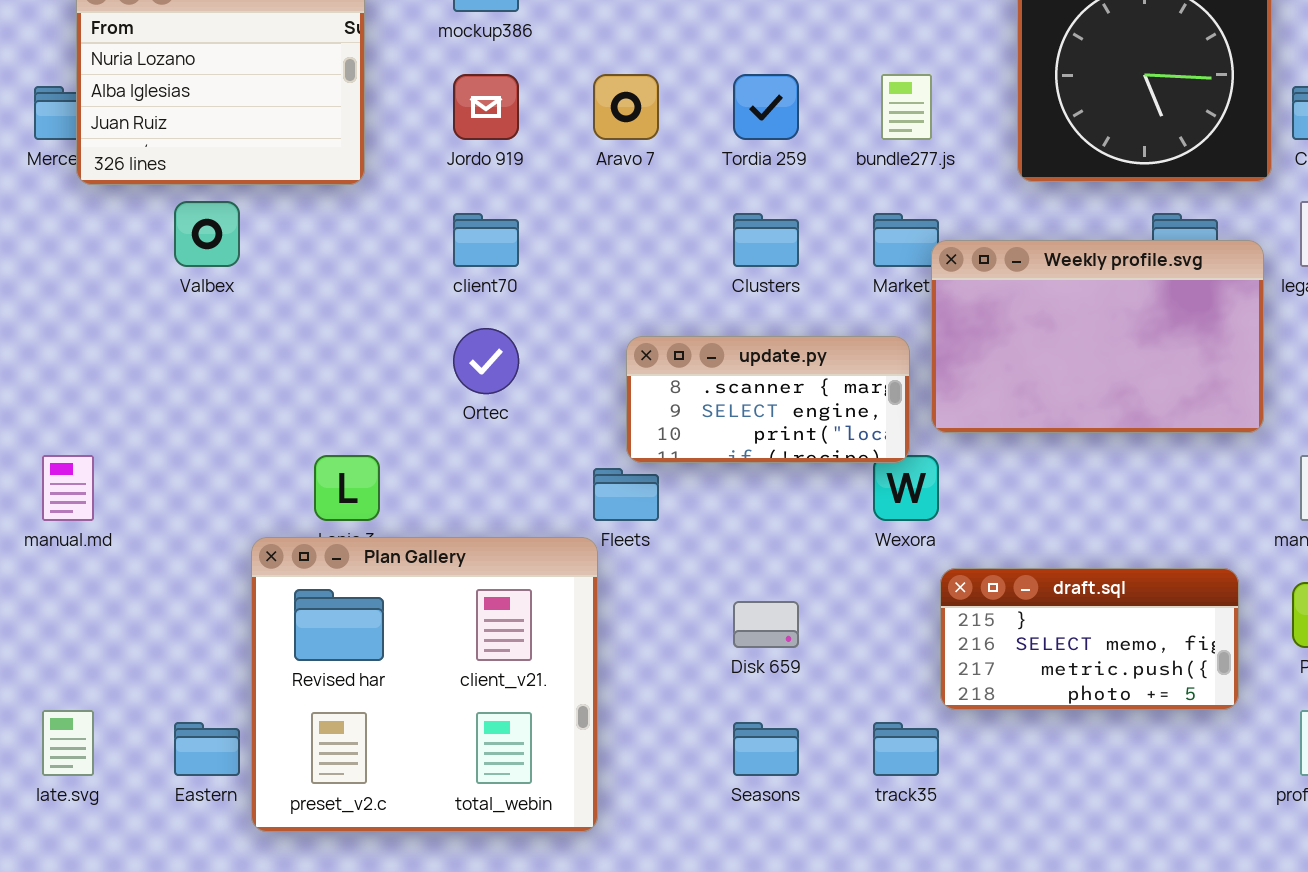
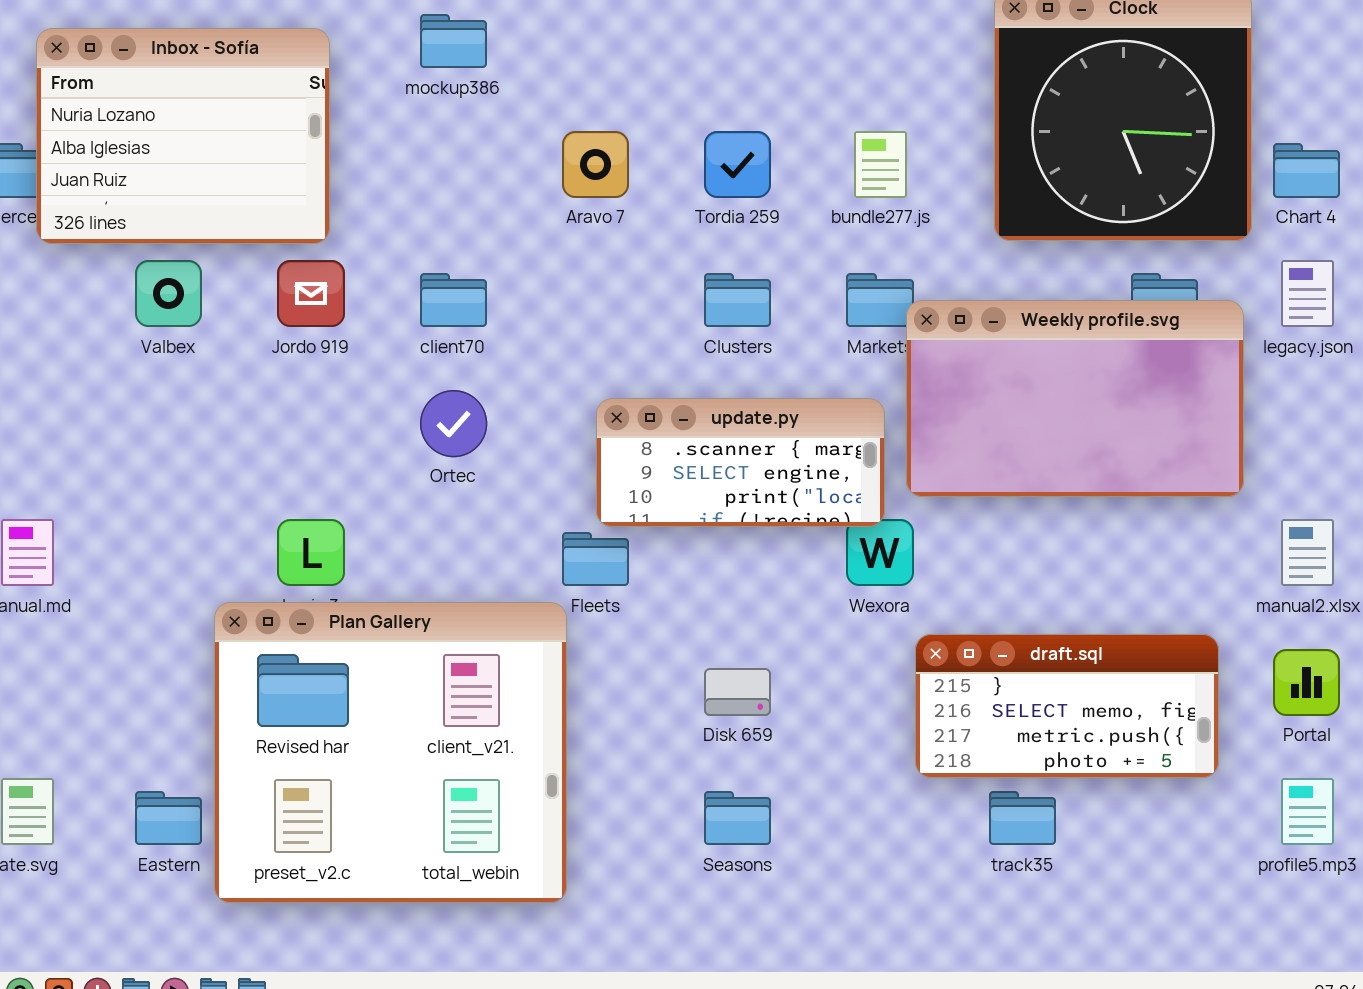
Jordo 919: [453,74,519,140] -> [277,260,345,327], moved
track35: [873,722,939,776] -> [989,791,1056,845], moved

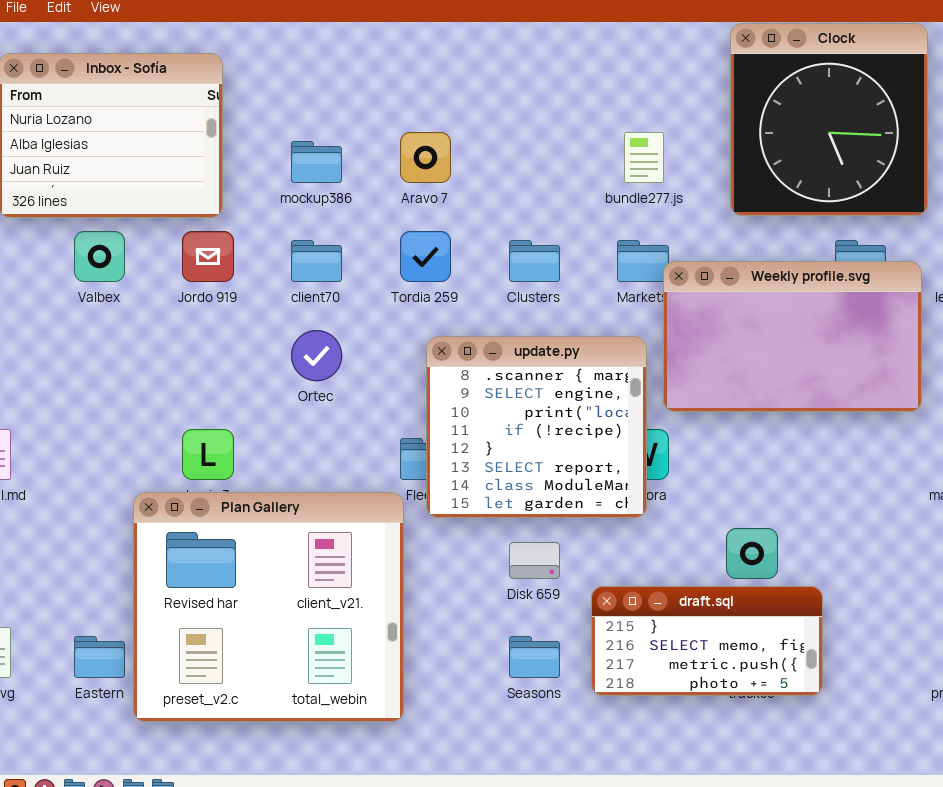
mockup386: [420,14,487,68] -> [291,141,342,183], moved
Tordia 259: [704,131,771,198] -> [400,231,451,282], moved
update.py: [596,398,885,527] -> [426,336,647,518], resized
draft.sql: [915,634,1219,778] -> [591,586,823,696], moved

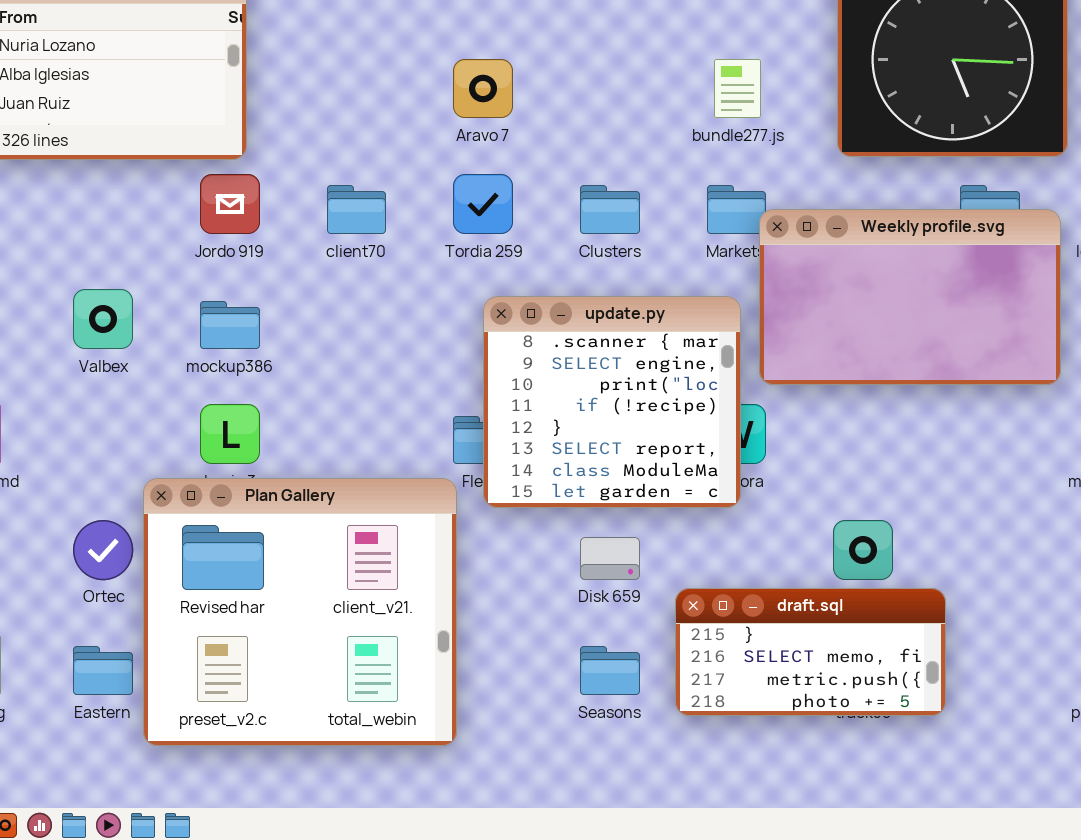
mockup386: [291,141,342,183] -> [200,301,260,349], moved
Valbex: [74,231,125,282] -> [73,289,133,349], moved
Ortec: [291,330,342,381] -> [73,520,133,580], moved

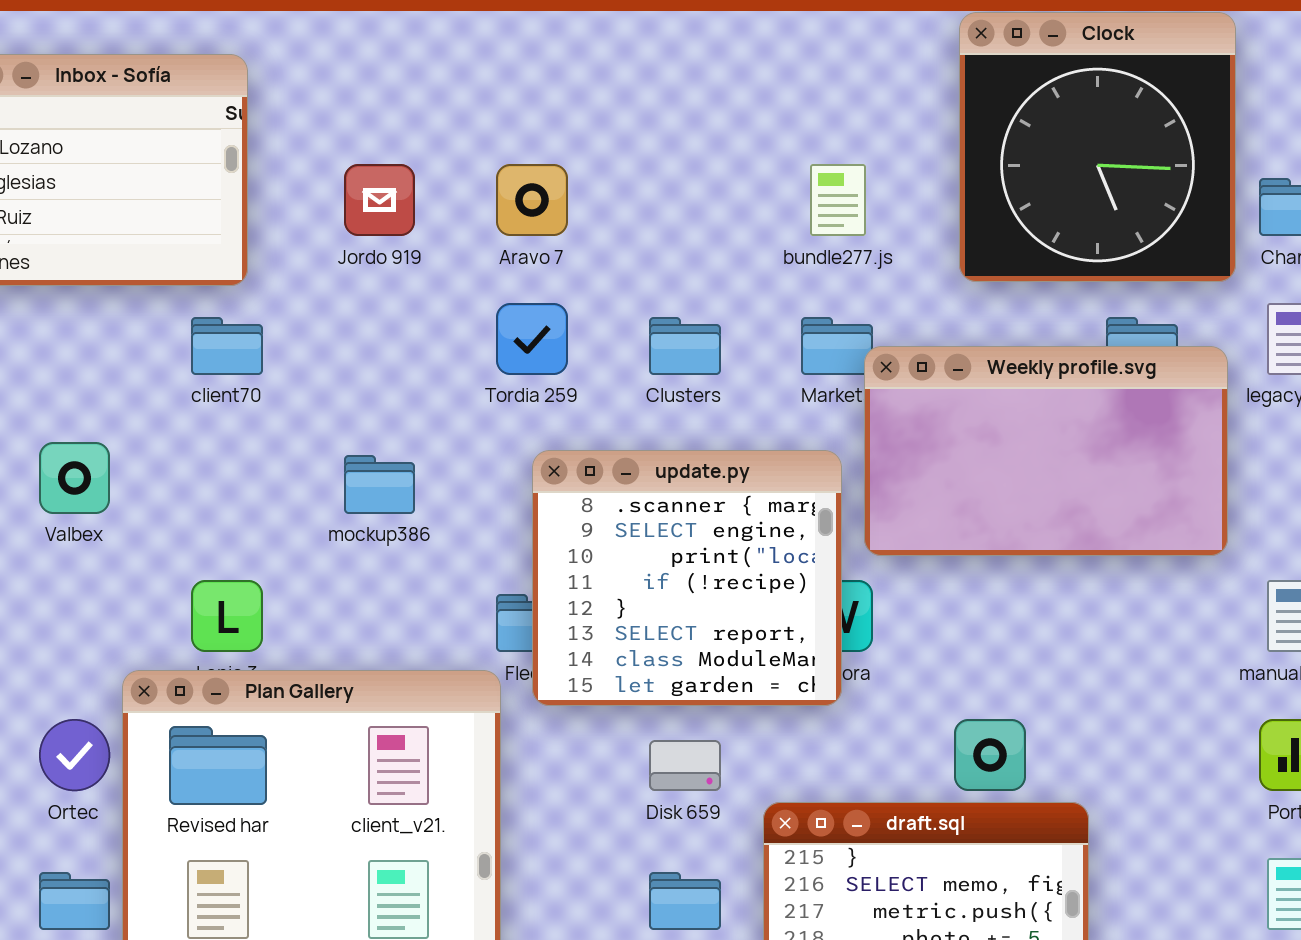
Jordo 919: [200,174,260,234] -> [344,164,415,236], moved
client70: [327,185,386,234] -> [191,317,263,375], moved
mockup386: [200,301,260,349] -> [344,455,415,514], moved

